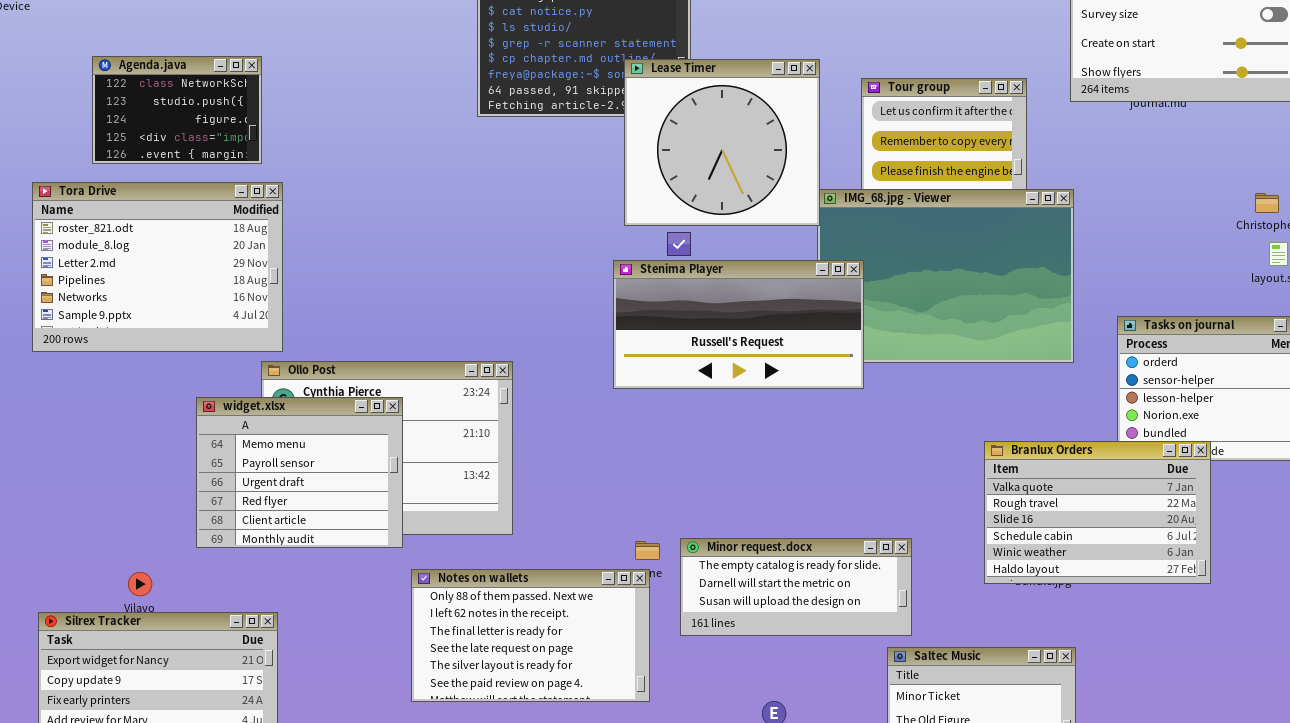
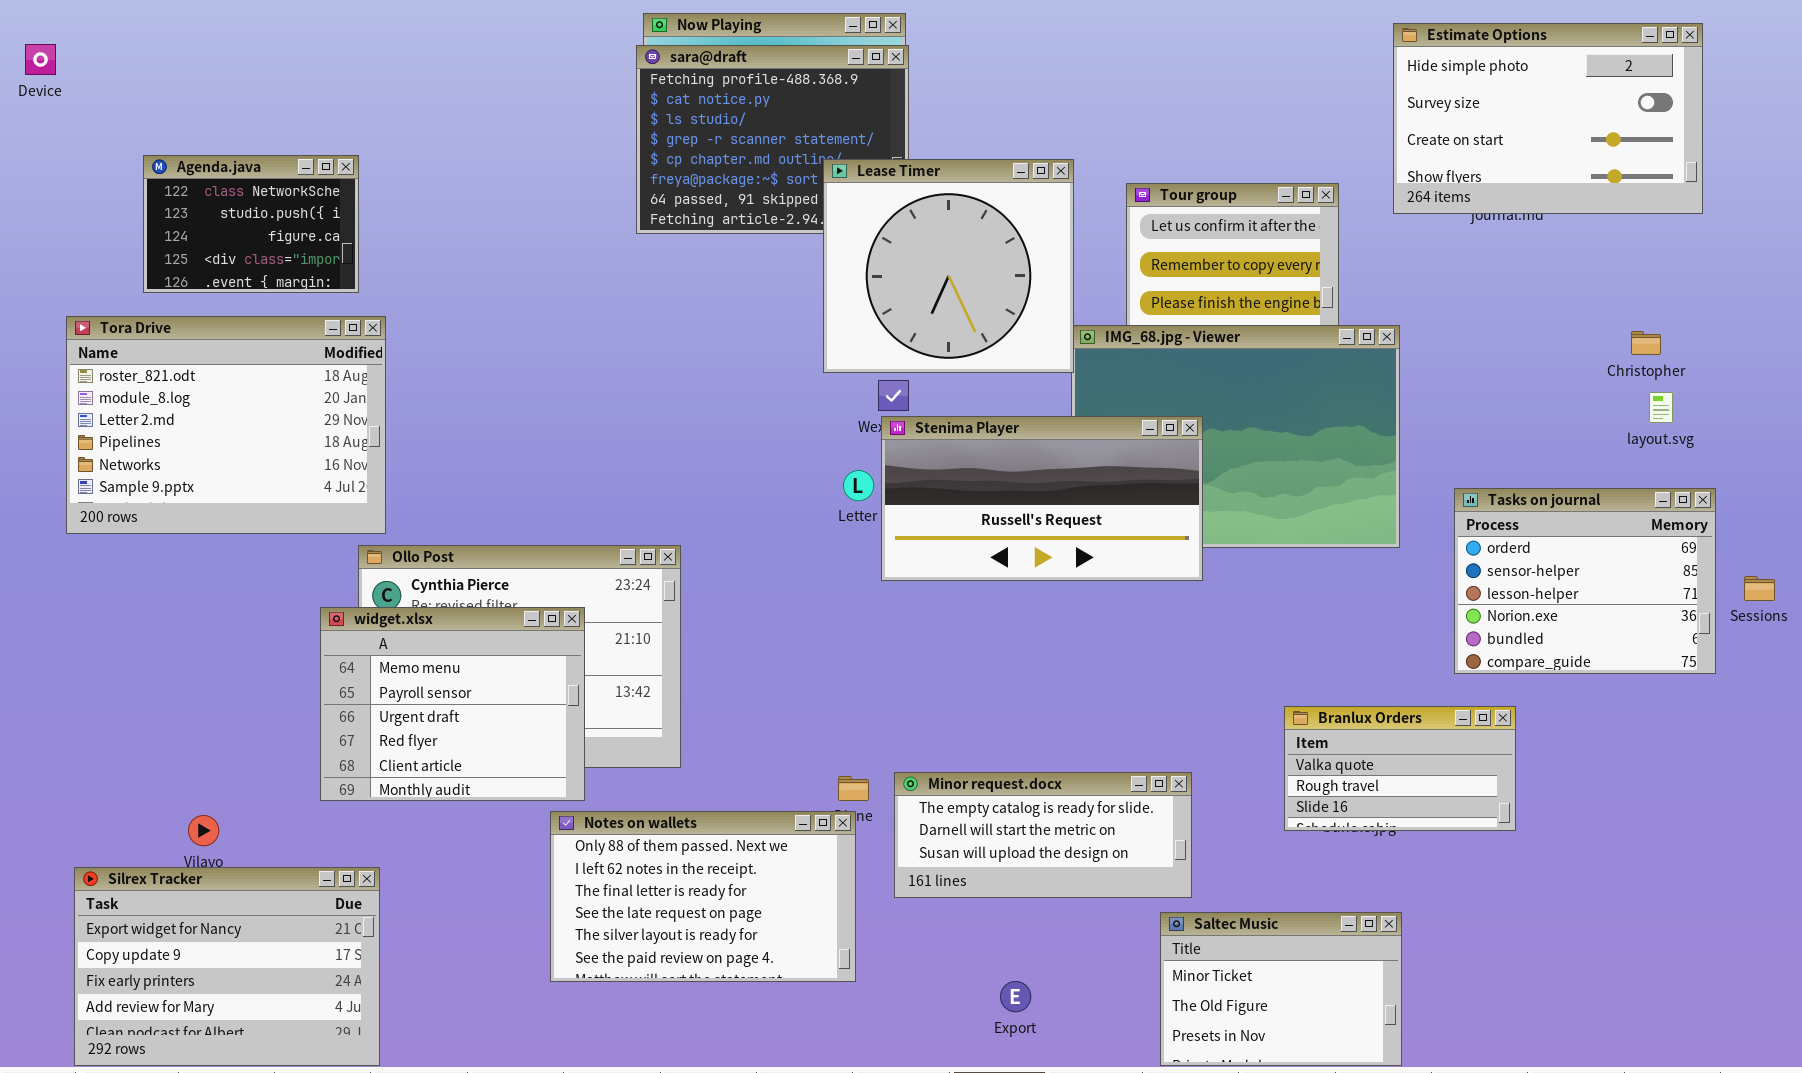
Stenima Player: [613,260,864,389] -> [881,416,1203,581], moved
widget.xlsx: [196,397,403,548] -> [320,607,585,801], moved
Branlux Orders: [984,441,1211,584] -> [1284,706,1516,831], resized

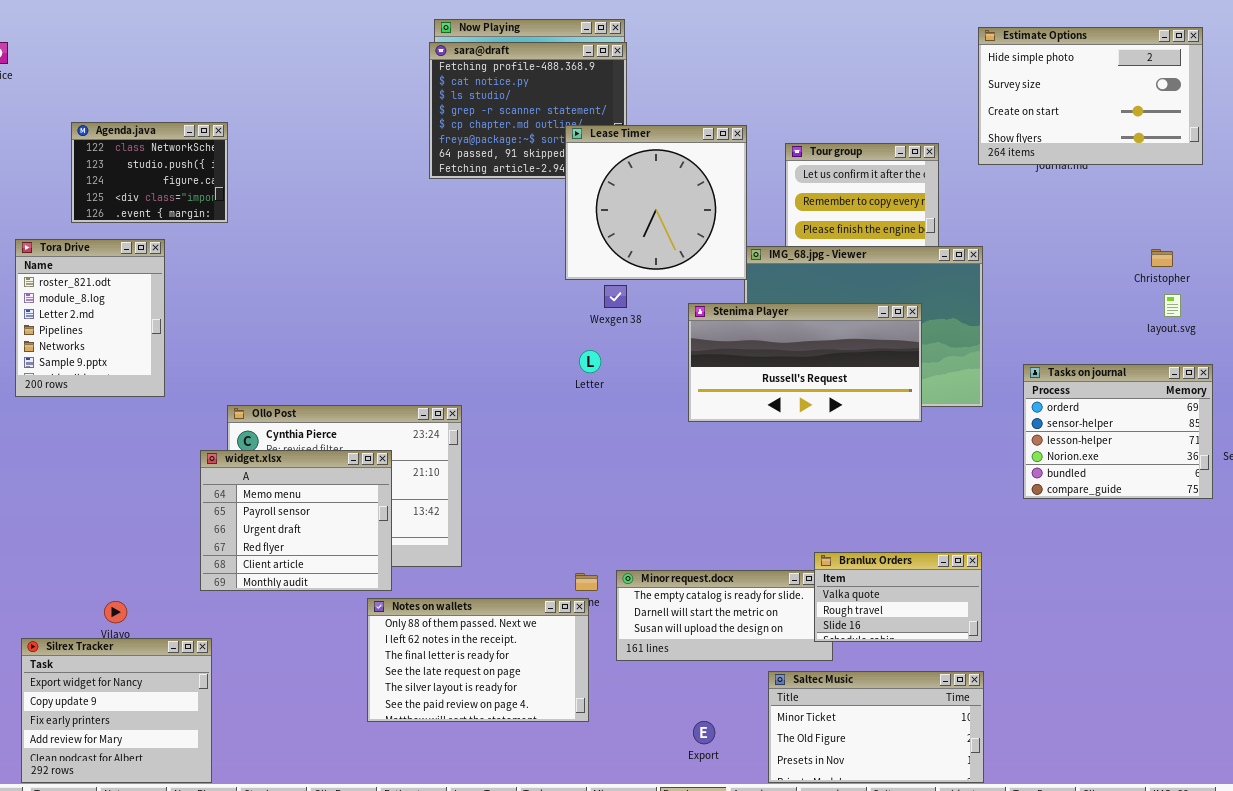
Tora Drive: [66,316,386,534] -> [15,239,165,397], resized
Stenima Player: [881,416,1203,581] -> [688,303,922,422], moved
Branlux Orders: [1284,706,1516,831] -> [814,552,982,642], moved
Silrex Tracker: [74,867,380,1066] -> [21,638,212,783], resized
Saltec Music: [1160,912,1402,1066] -> [768,671,984,783], resized

